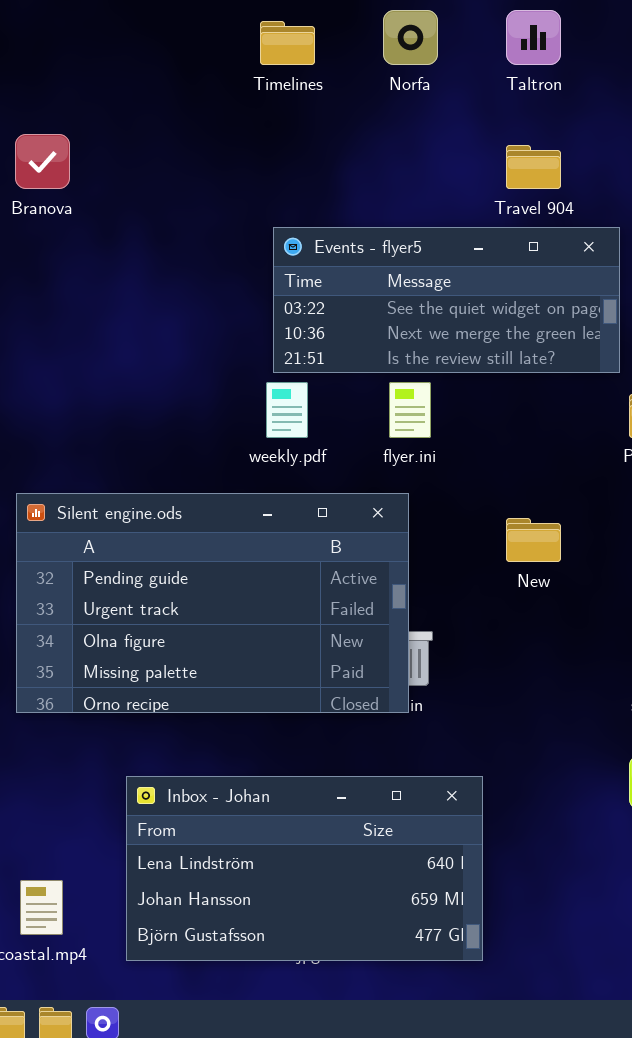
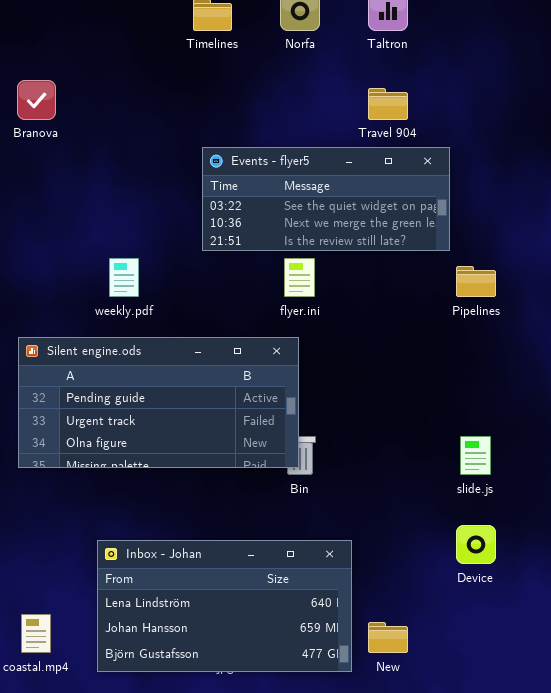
weekly.pdf: [266,382,308,438] -> [109,258,139,297], moved
Silent engine.ods: [16,493,409,713] -> [18,337,299,468], resized
New: [506,518,561,562] -> [368,622,408,653], moved

